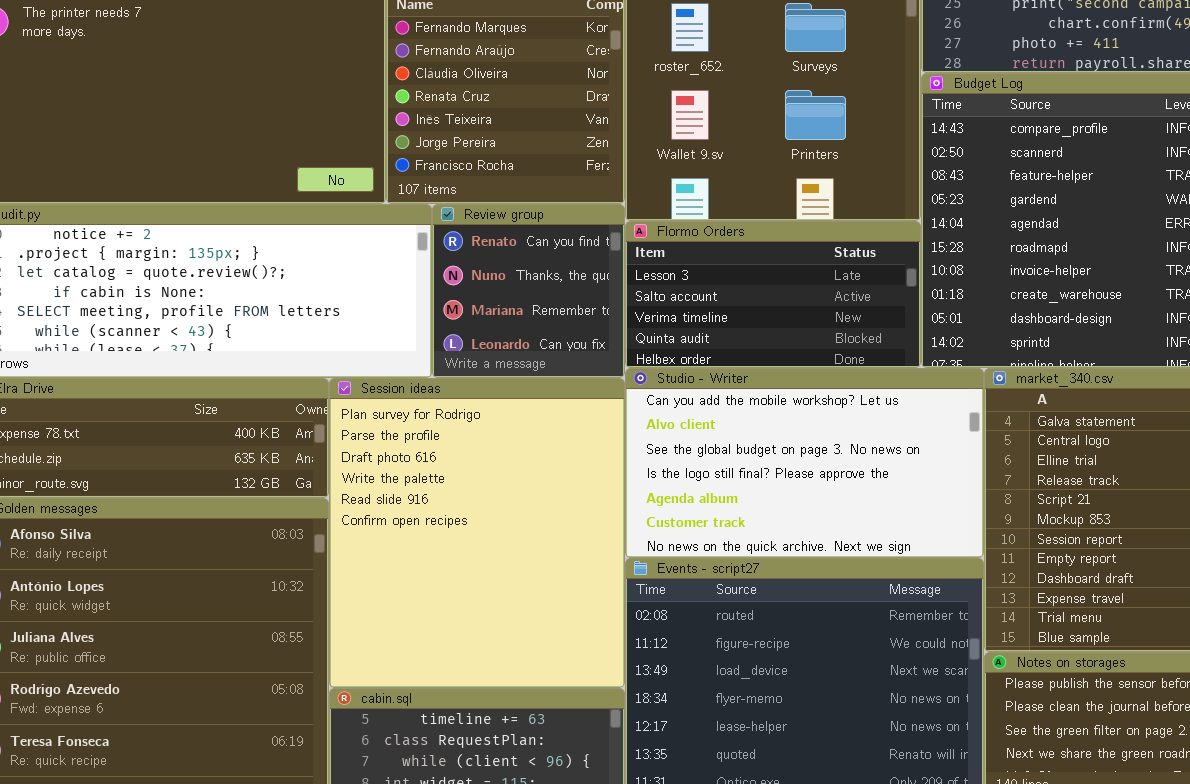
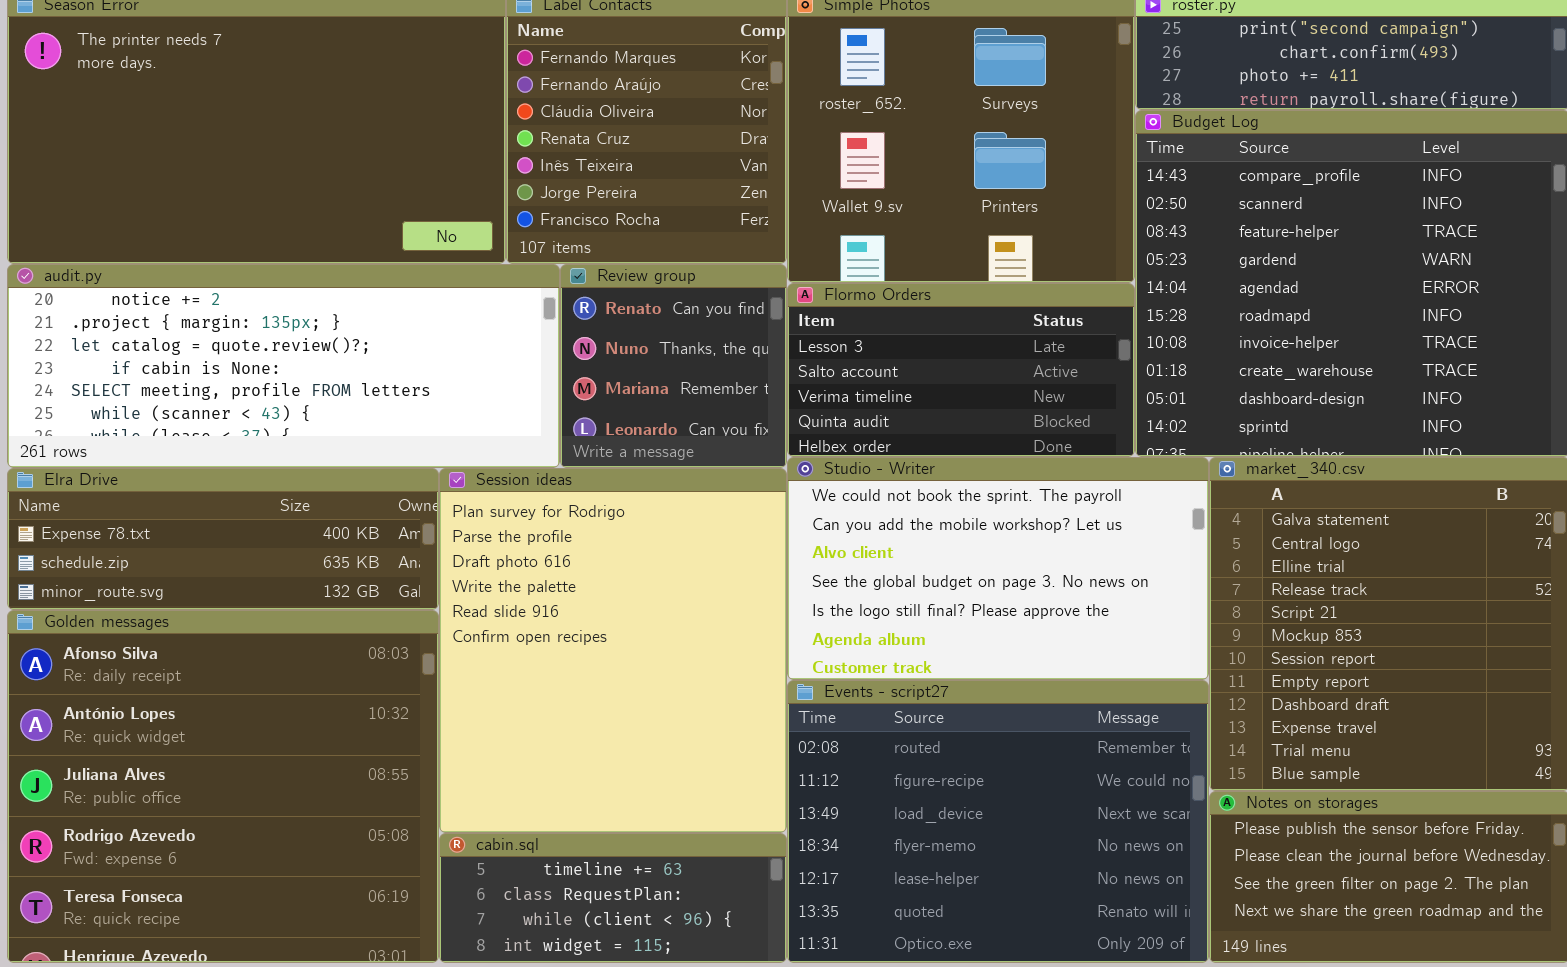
Studio - Writer: [625,368,984,558] -> [787,457,1209,680], scrolled up 1 row

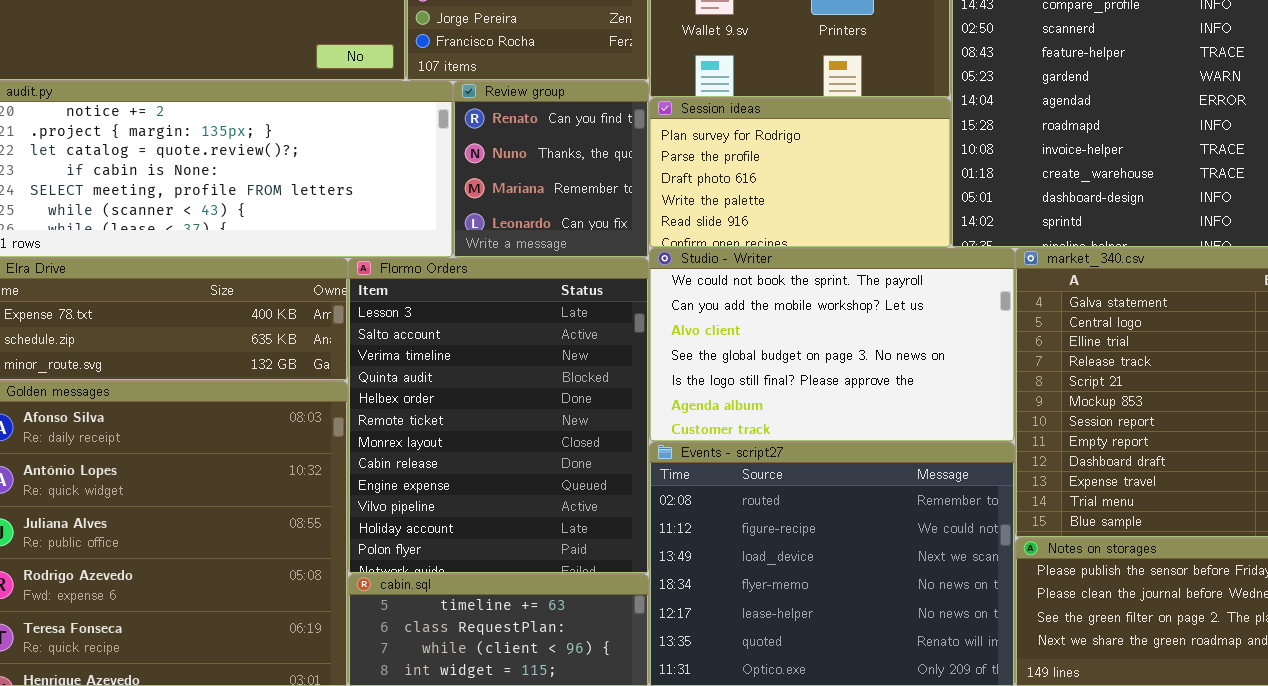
Flormo Orders: [787,283,1135,457] -> [348,258,649,574], moved, resized
Session ideas: [439,468,787,833] -> [649,98,951,248], moved, resized

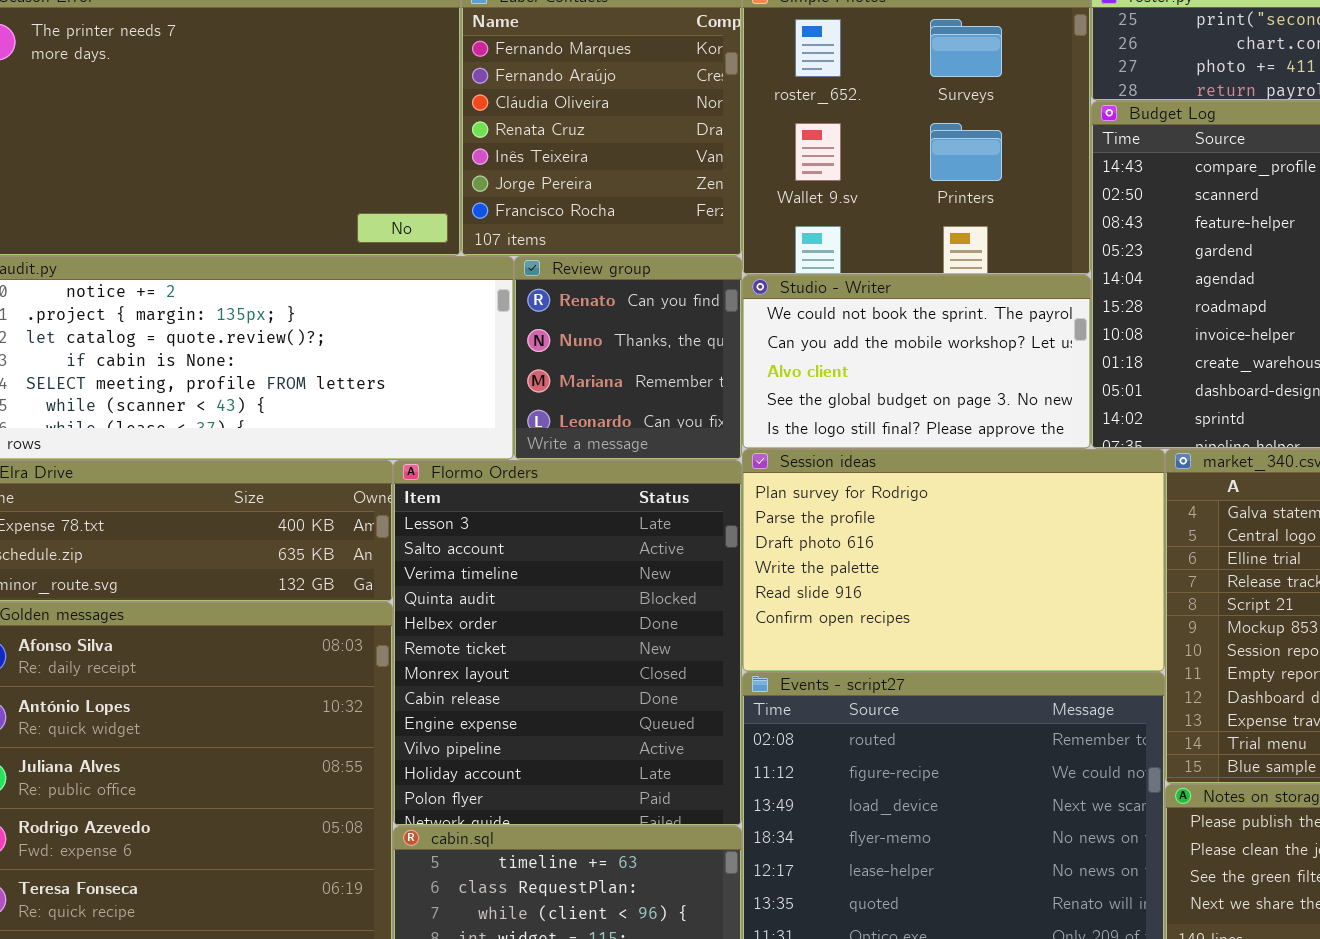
Session ideas: [649,98,951,248] -> [742,449,1165,672], moved, resized
Studio - Writer: [649,248,1015,442] -> [742,275,1091,449], moved, resized

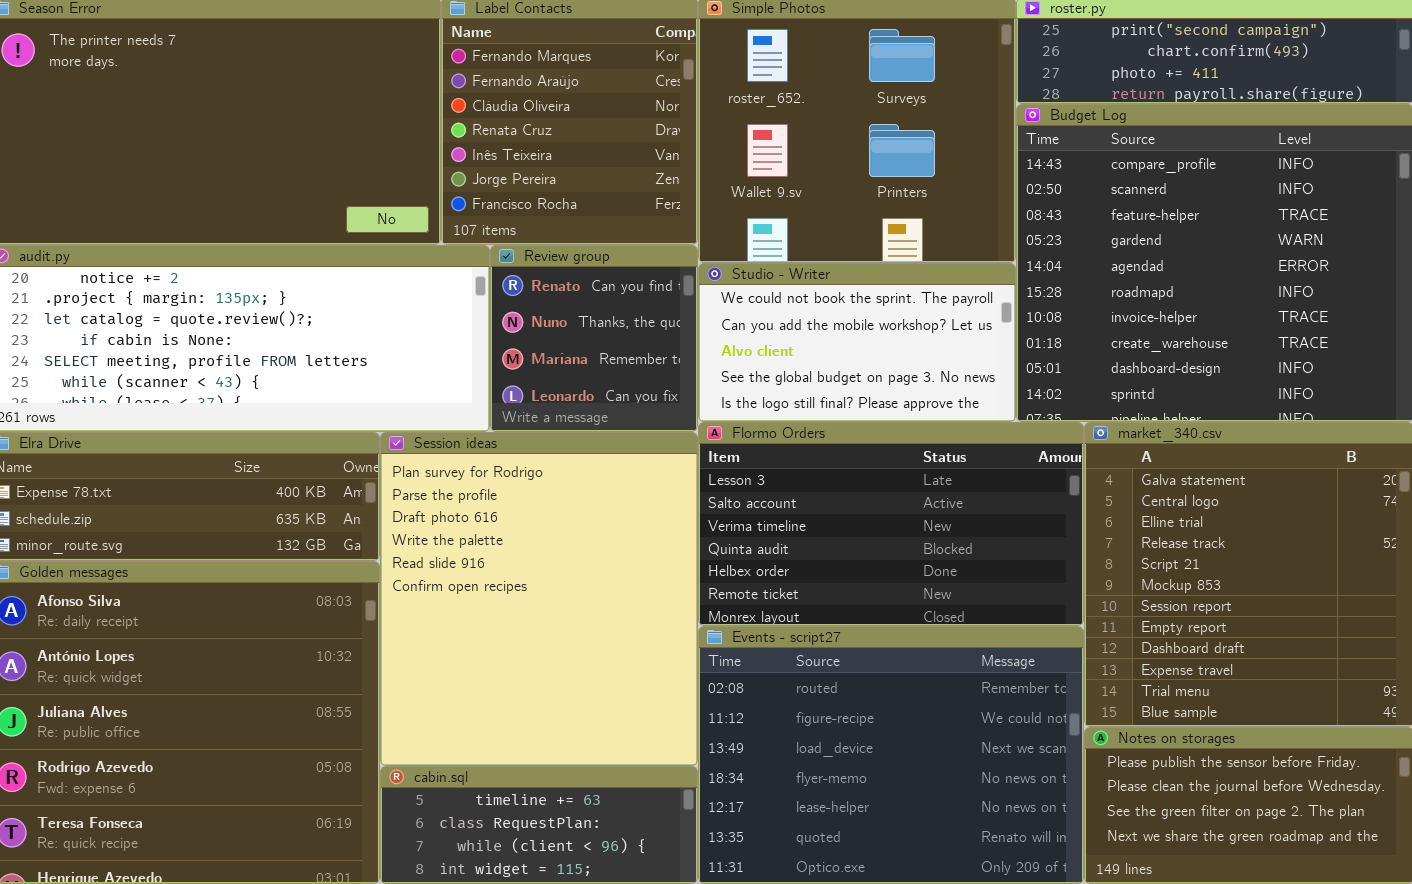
Session ideas: [742,449,1165,672] -> [380,432,698,766], moved, resized
Flormo Orders: [393,460,742,826] -> [698,422,1084,626], moved, resized

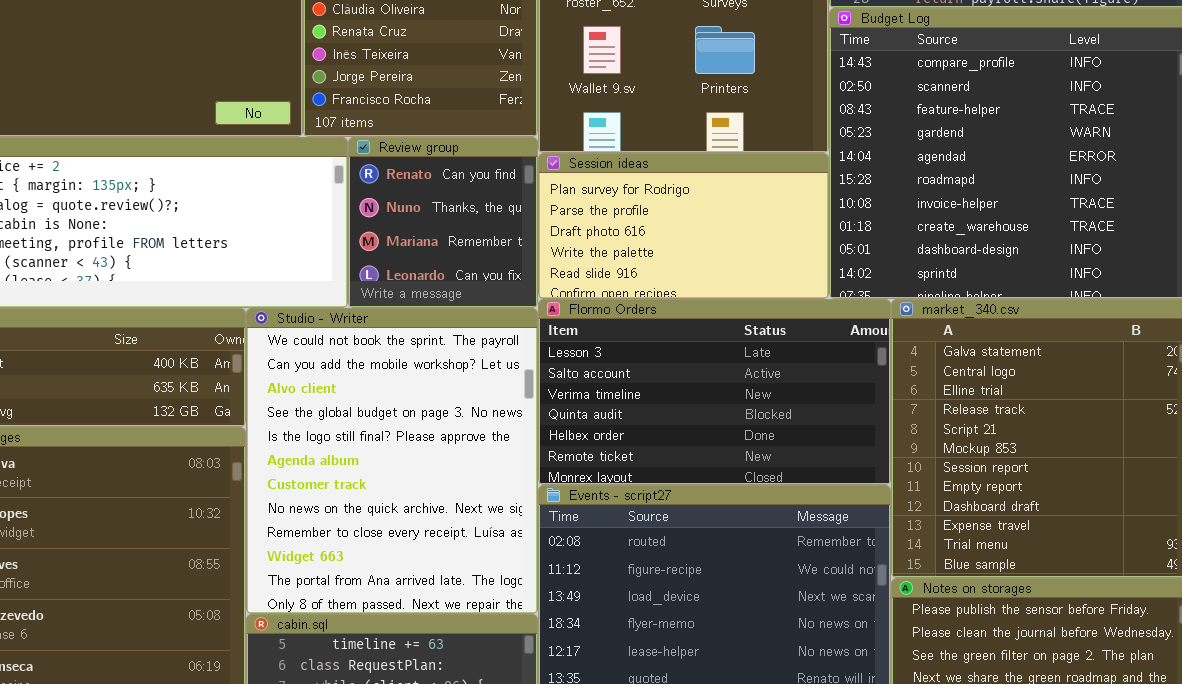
Studio - Writer: [698,263,1016,422] -> [246,308,538,614], moved, resized
Session ideas: [380,432,698,766] -> [538,153,829,299], moved, resized

